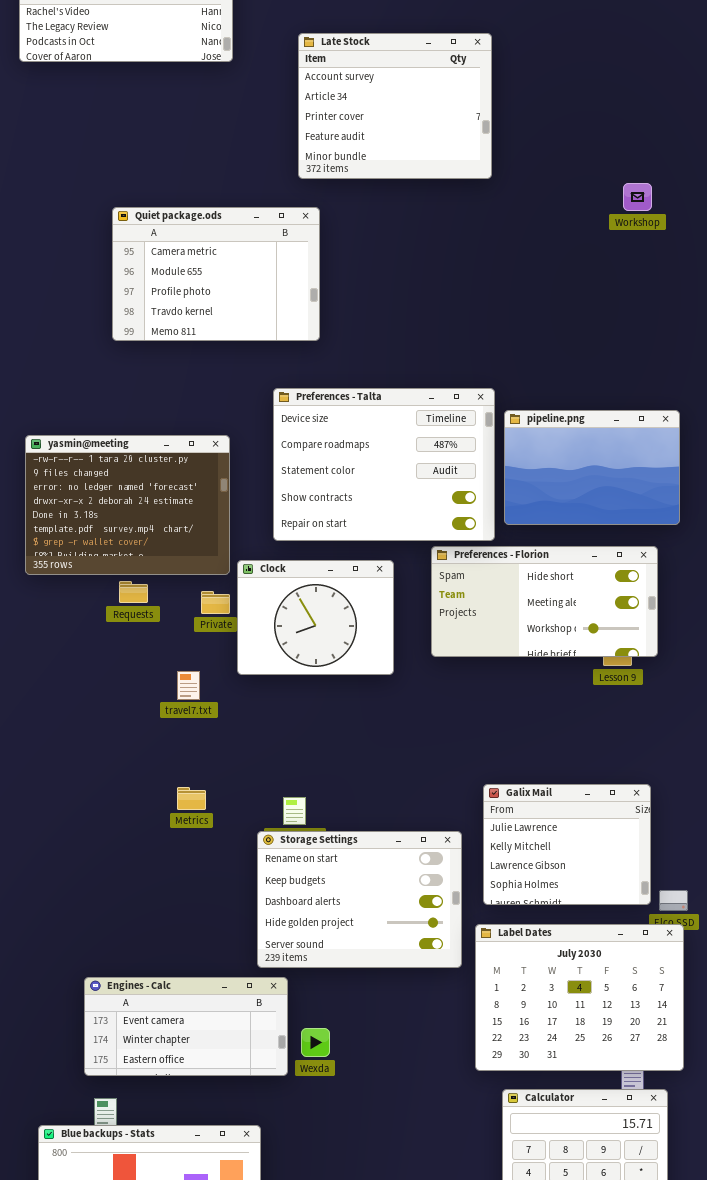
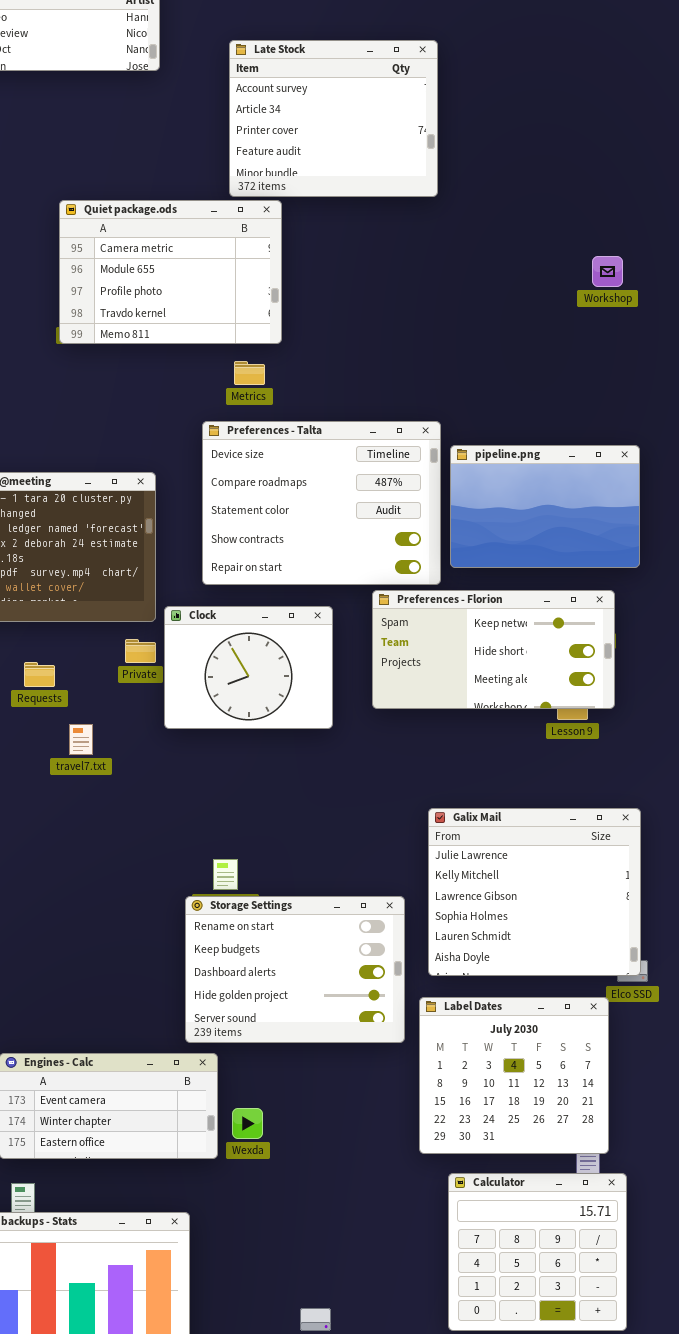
Workshop: [623,183,652,211] -> [592,256,623,287], moved
Quiet package.ods: [112,207,320,341] -> [59,200,282,344], moved
Preferences - Florion: [431,546,658,657] -> [372,590,615,709], scrolled up 1 row
Requests: [119,581,148,603] -> [24,662,55,687], moved
travel7.txt: [177,671,200,700] -> [69,724,93,755], moved
Galix Mail: [483,784,651,905] -> [428,808,641,976], resized
Metrics: [177,787,206,810] -> [234,361,265,385], moved
Label Dates: [475,924,684,1071] -> [419,997,609,1154], resized

